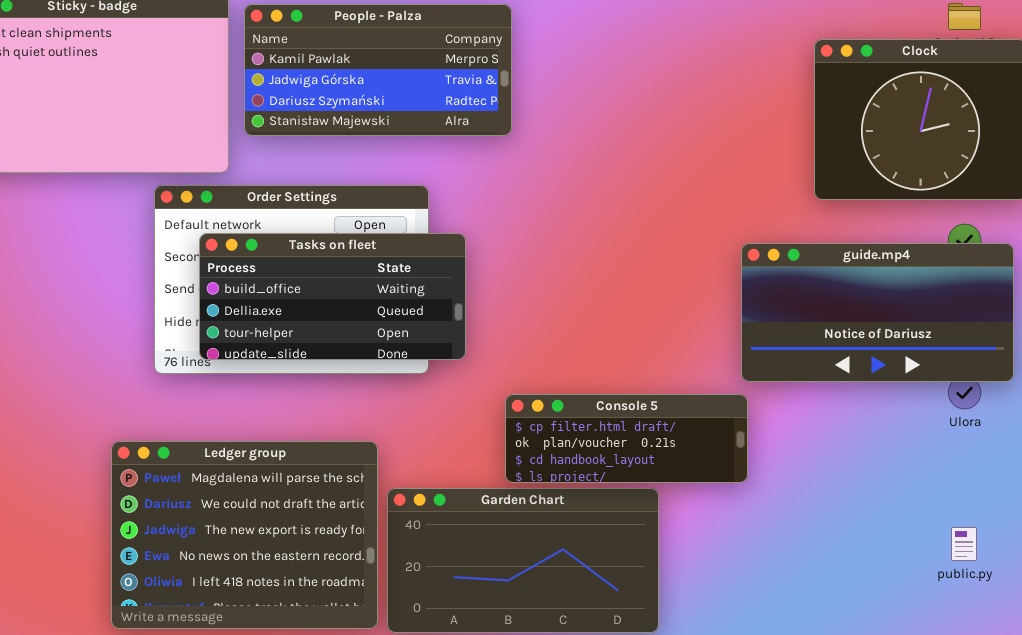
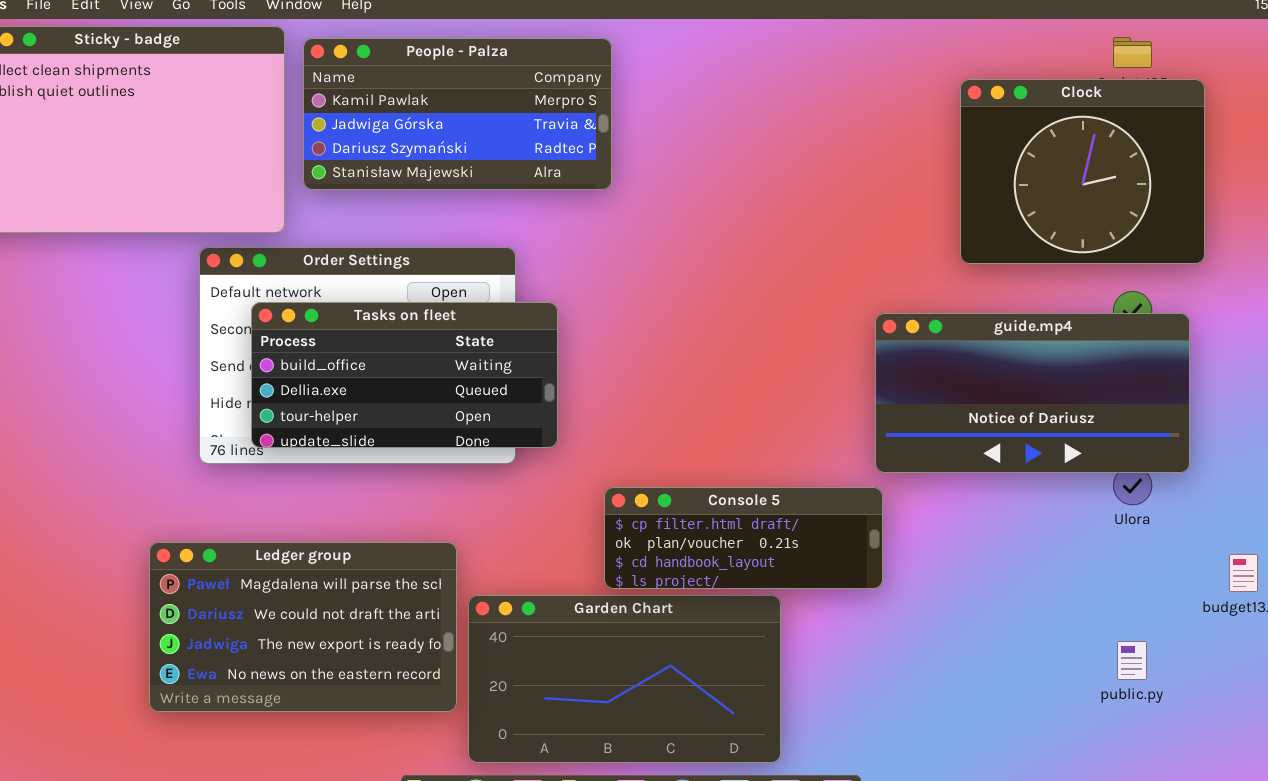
Ledger group: [111,441,378,629] -> [149,542,457,712], resized

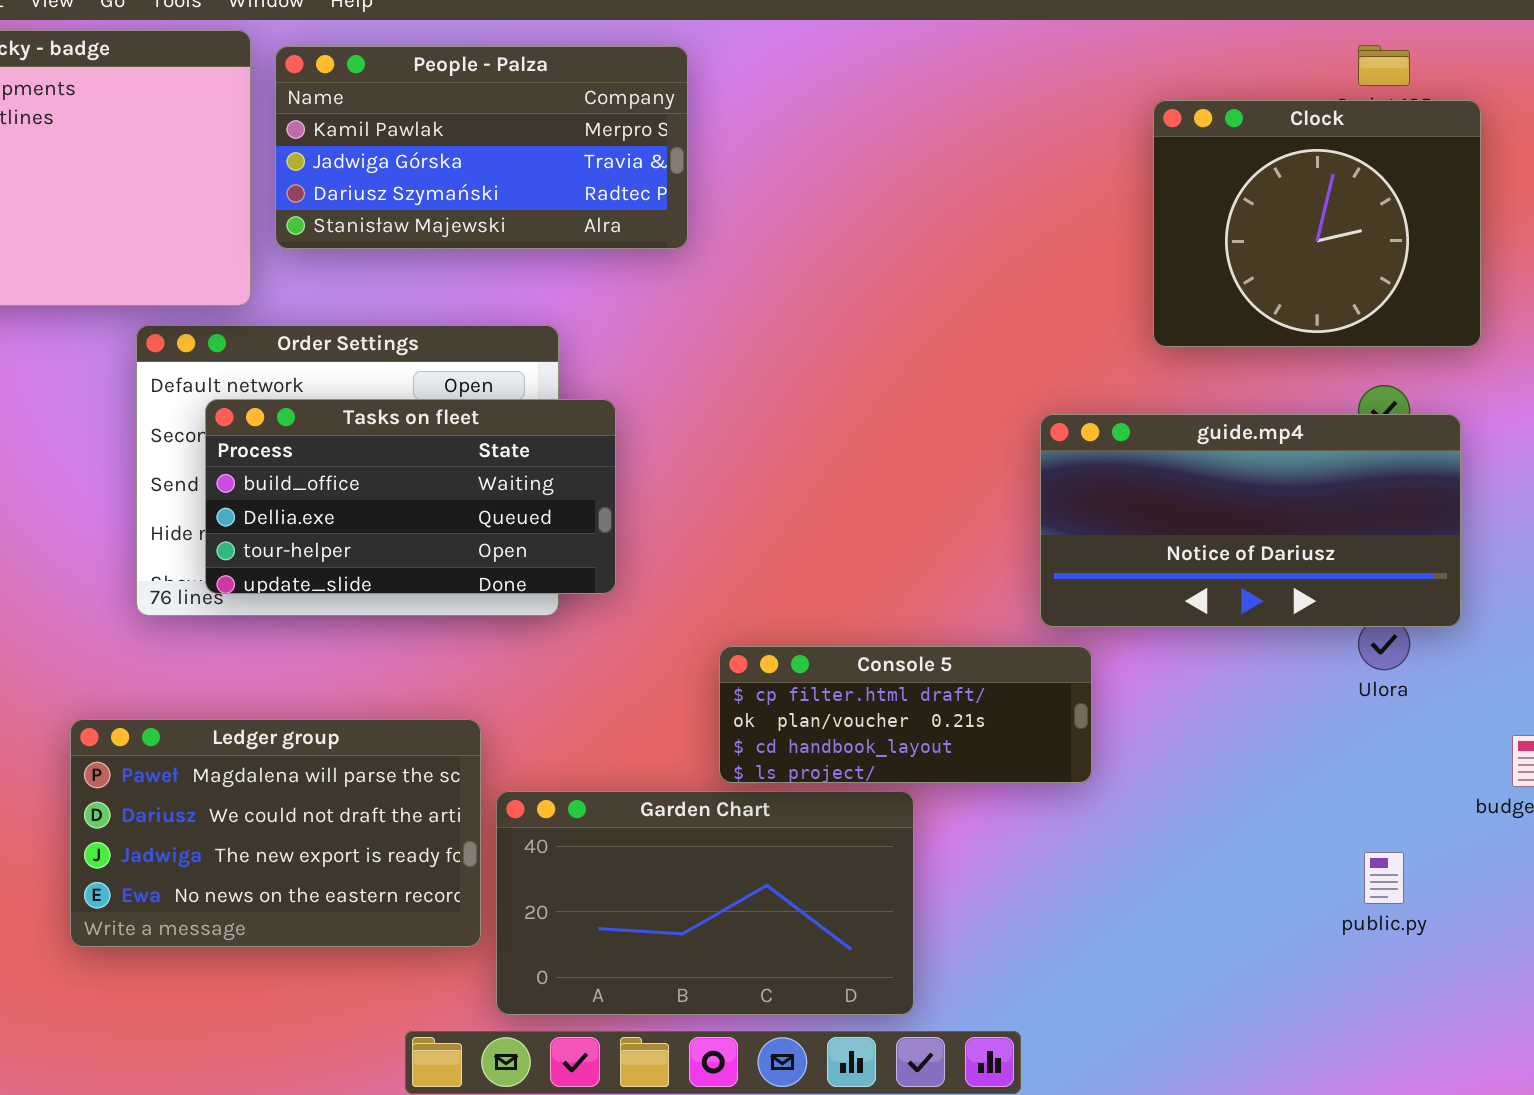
Console 5: [604,487,883,589] -> [719,646,1092,783], moved

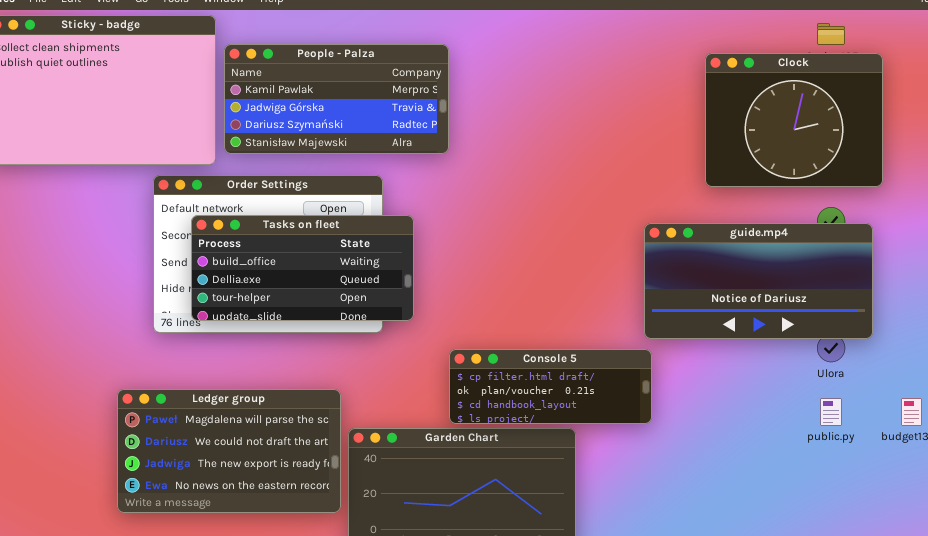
People - Palza: [275,46,688,249] -> [224,44,449,154], moved
Console 5: [719,646,1092,783] -> [449,349,652,424], moved
public.py: [1364,852,1404,904] -> [820,398,842,426], moved

